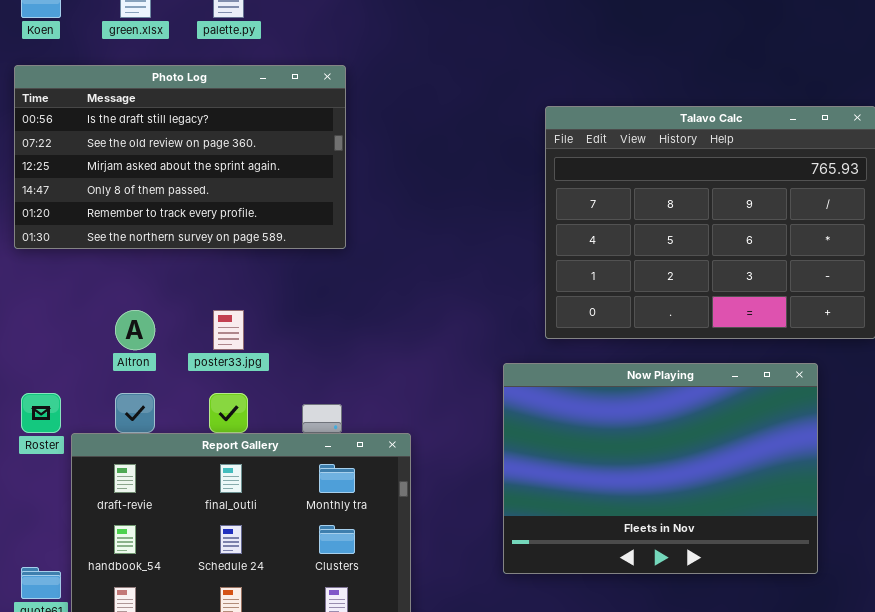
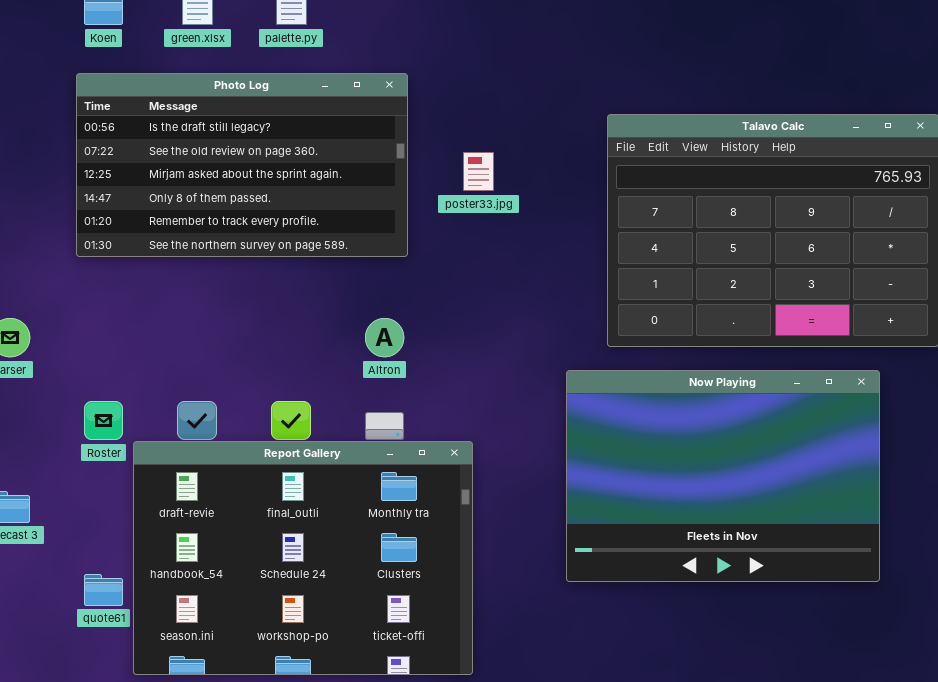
Altron: [115,310,155,350] -> [365,318,404,357], moved
poster33.jpg: [213,310,244,350] -> [463,152,494,191], moved

